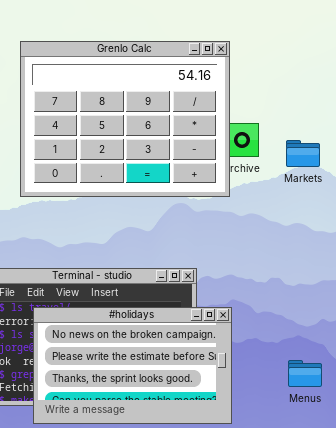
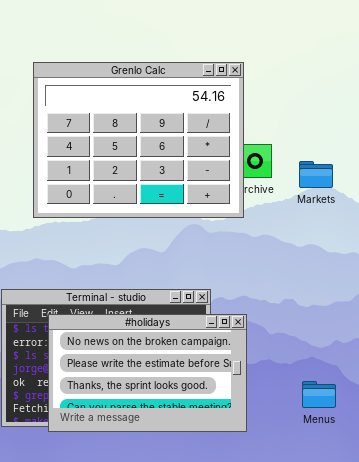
#holidays: [33,307,232,424] -> [48,314,247,432], moved

